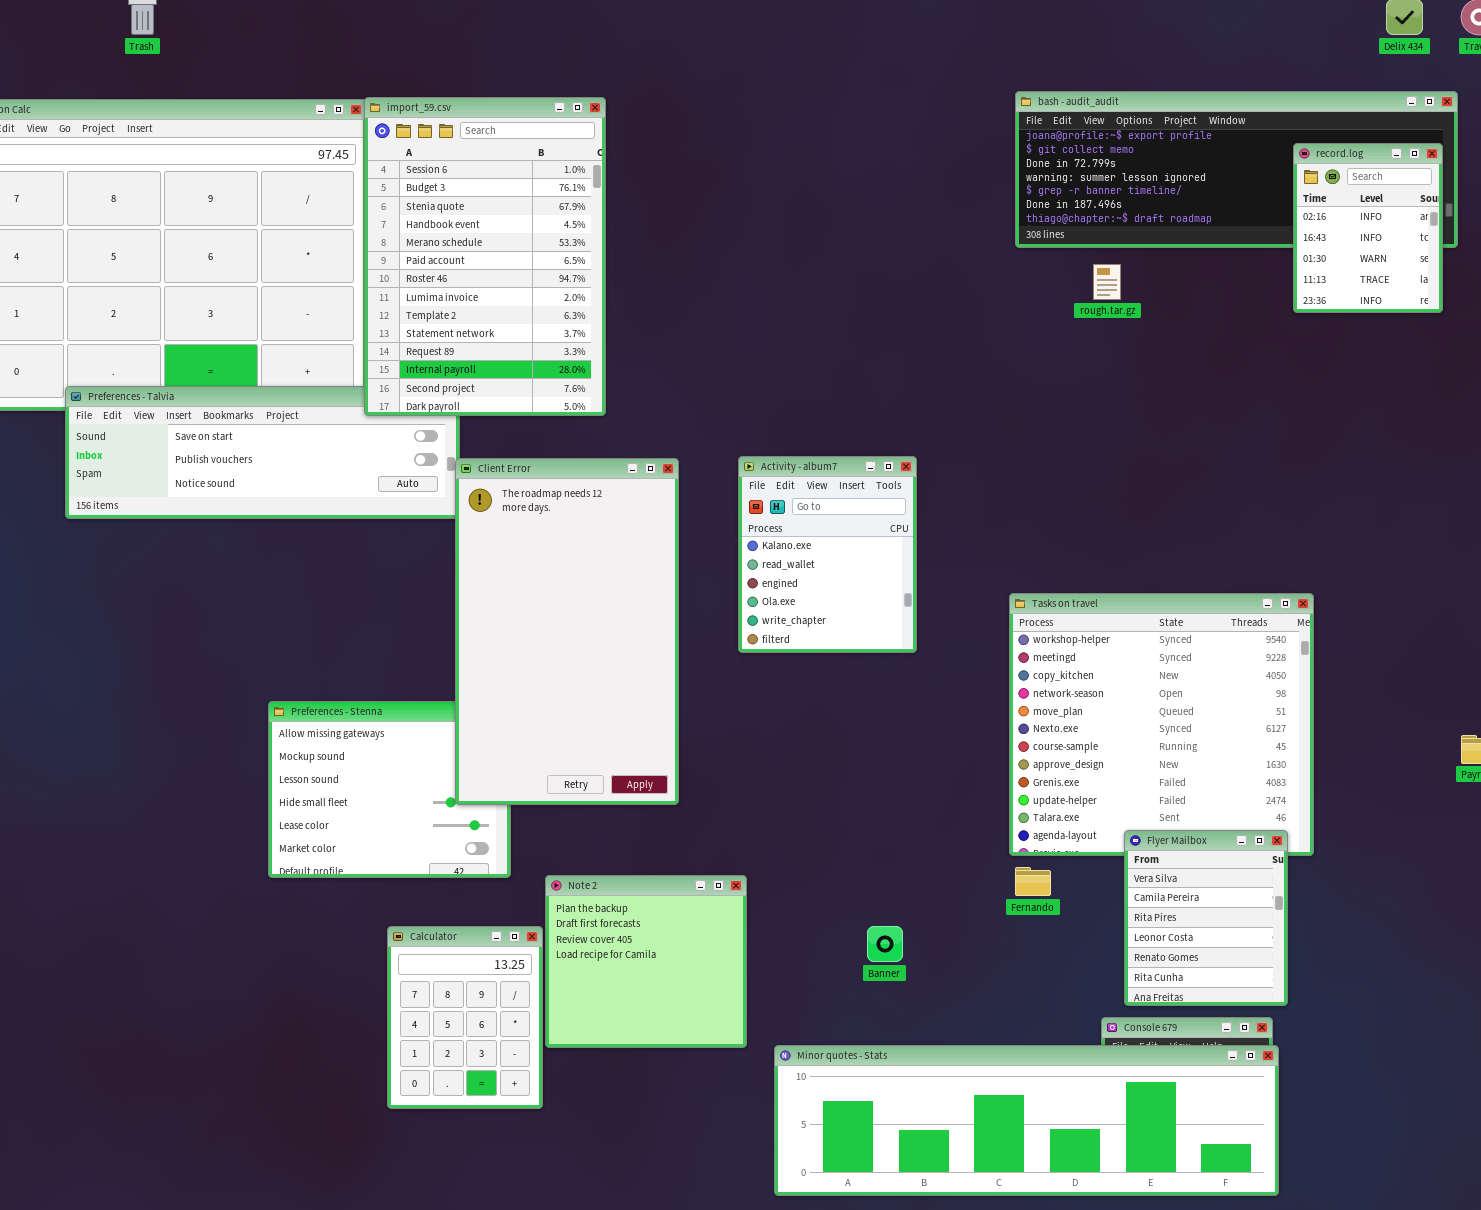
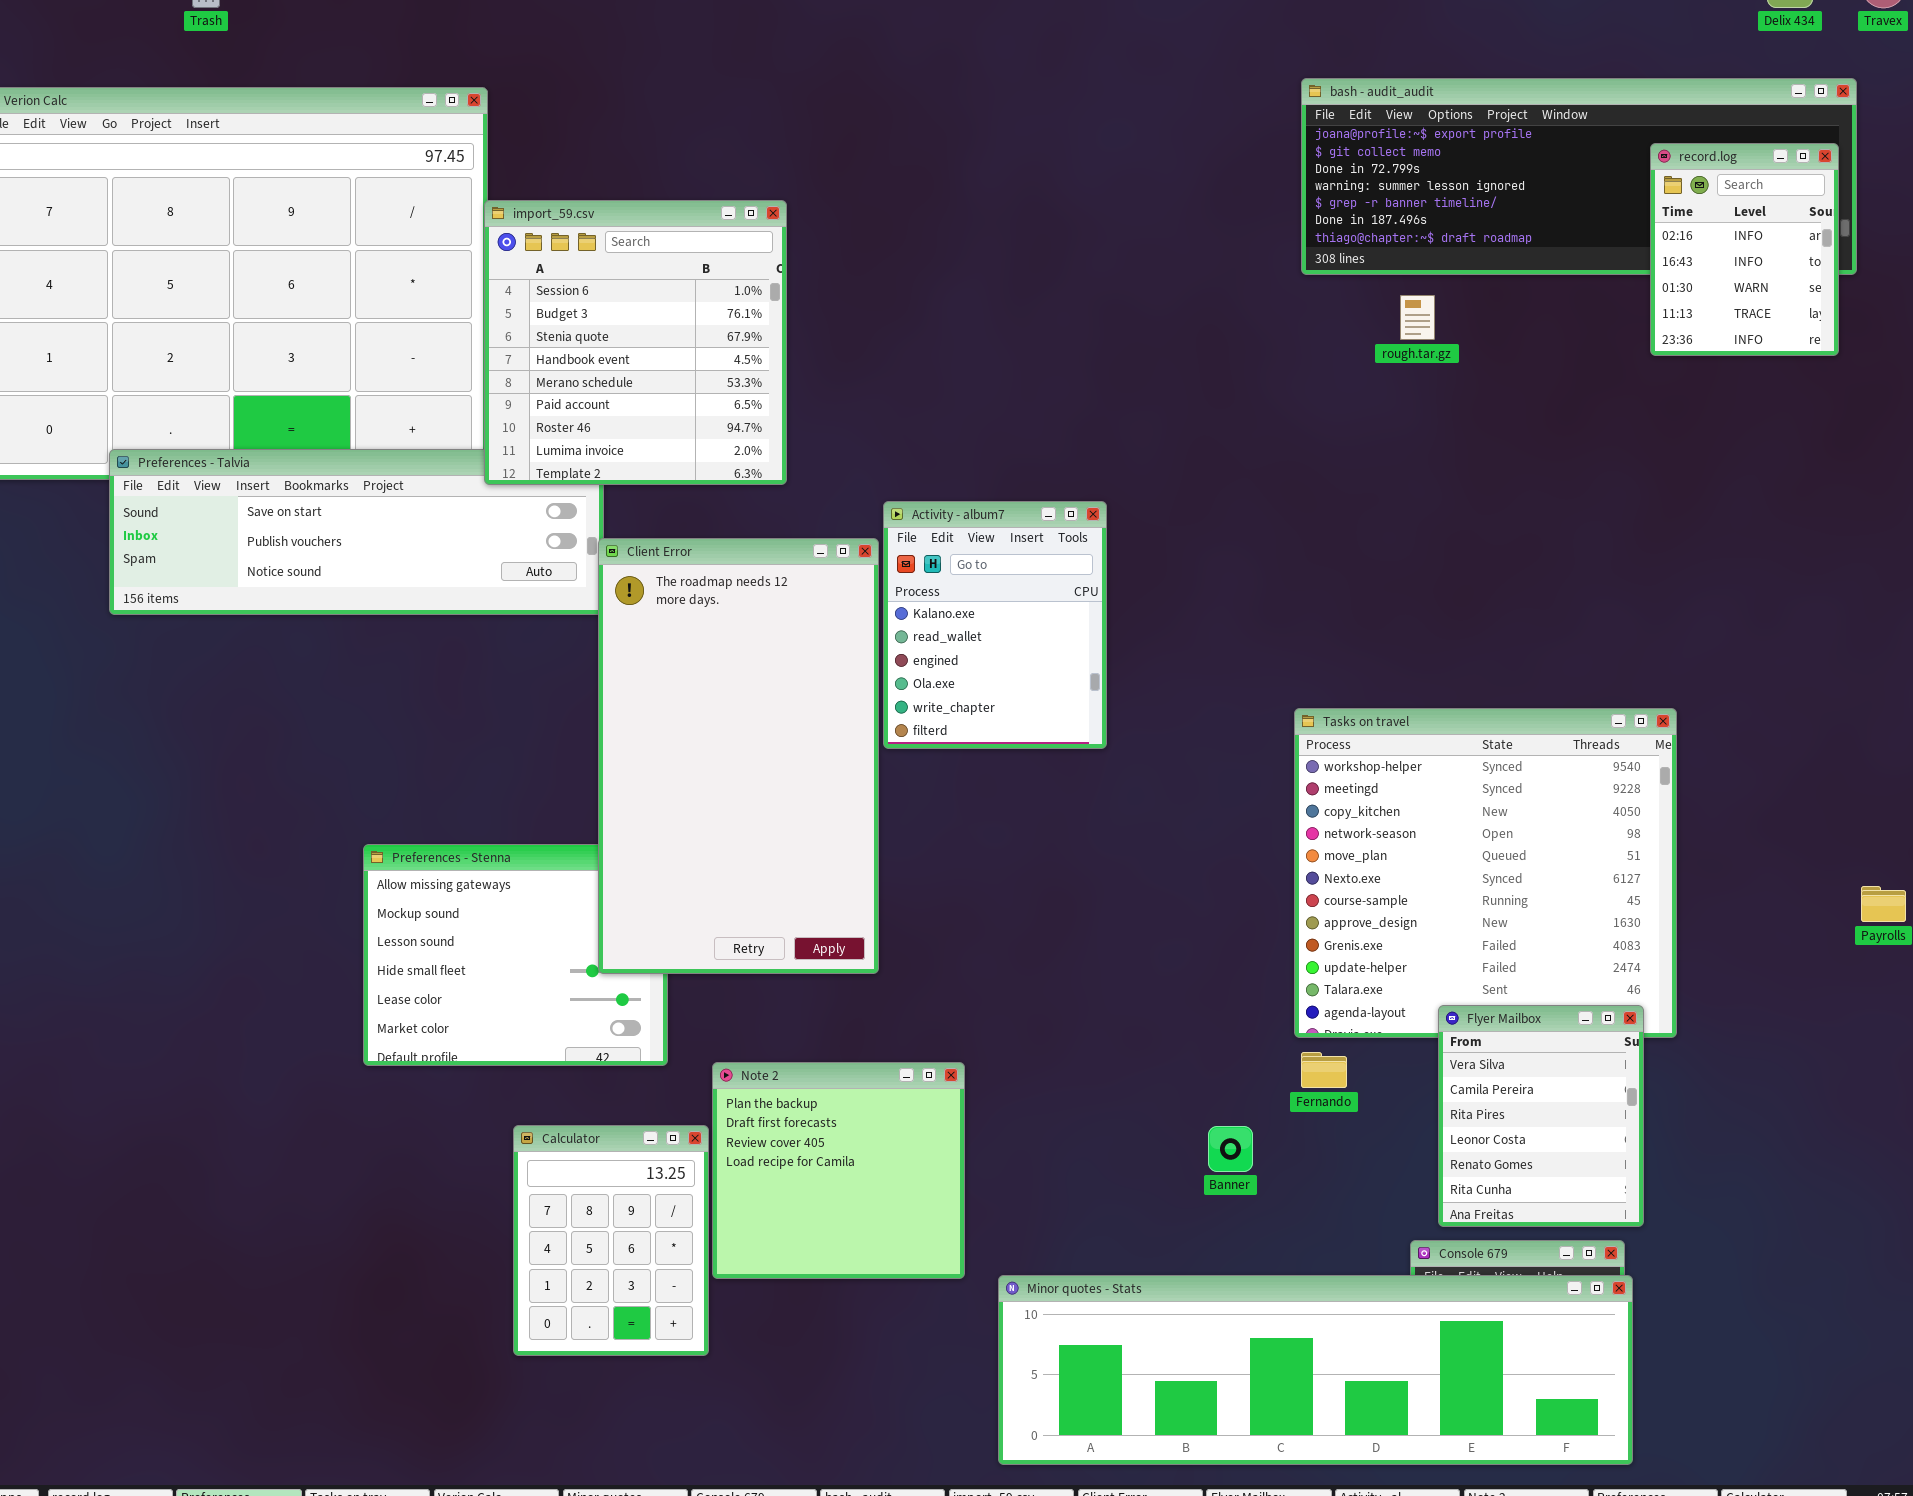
import_59.csv: [364,97,606,416] -> [484,200,787,485], resized
Activity - album7: [738,456,917,653] -> [883,501,1107,749], moved
Banner: [867,926,903,962] -> [1208,1126,1253,1172], moved

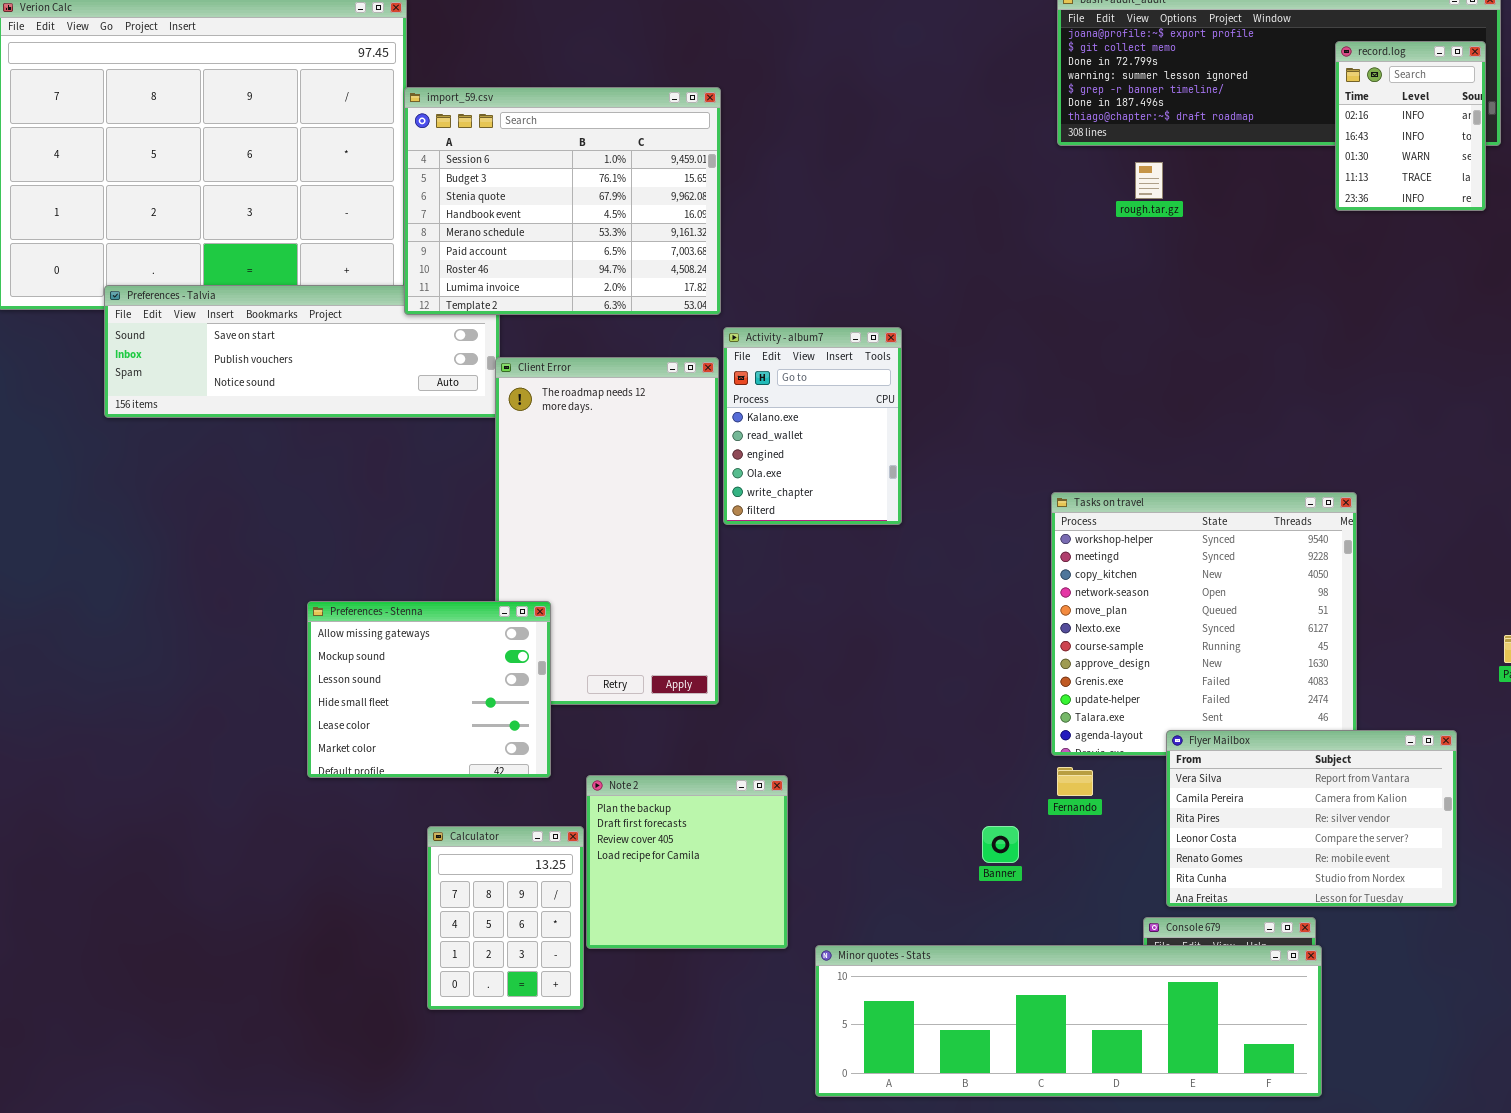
import_59.csv: [484,200,787,485] -> [404,87,721,315], resized
Preferences - Stenna: [363,844,668,1066] -> [307,601,551,778], raised
Flyer Mailbox: [1438,1005,1644,1227] -> [1166,730,1457,907], resized

